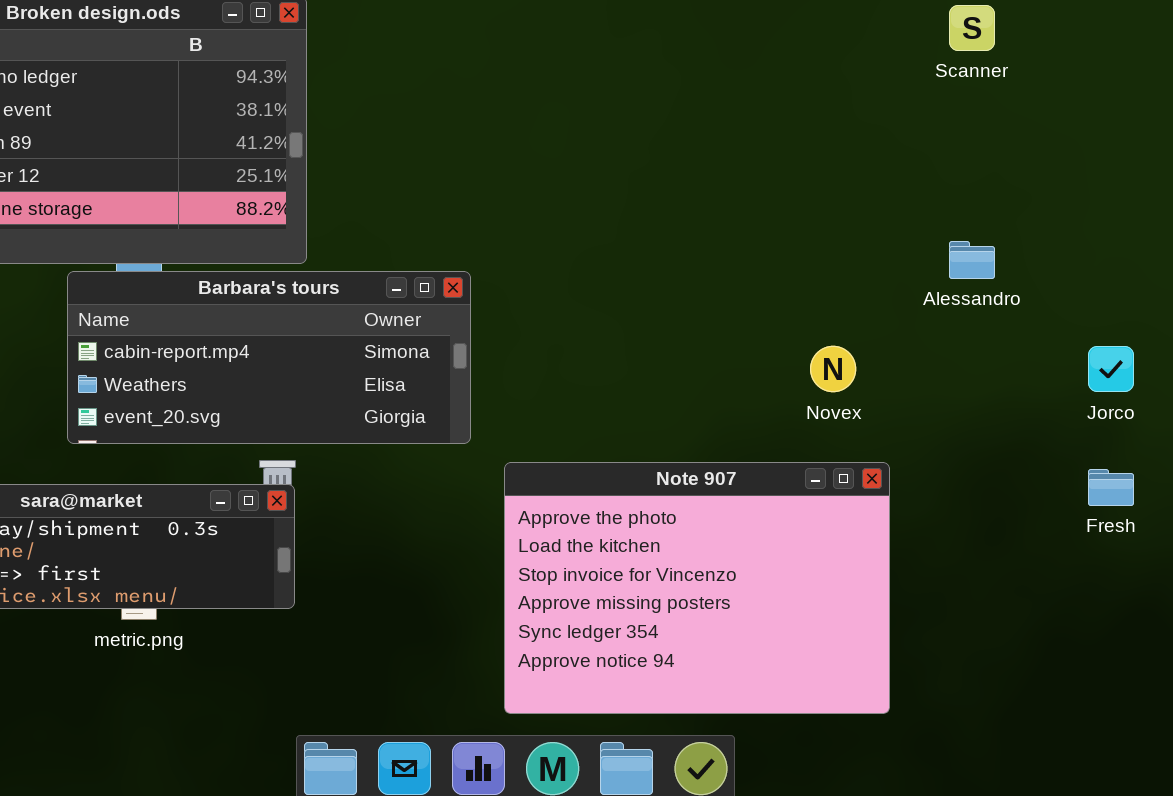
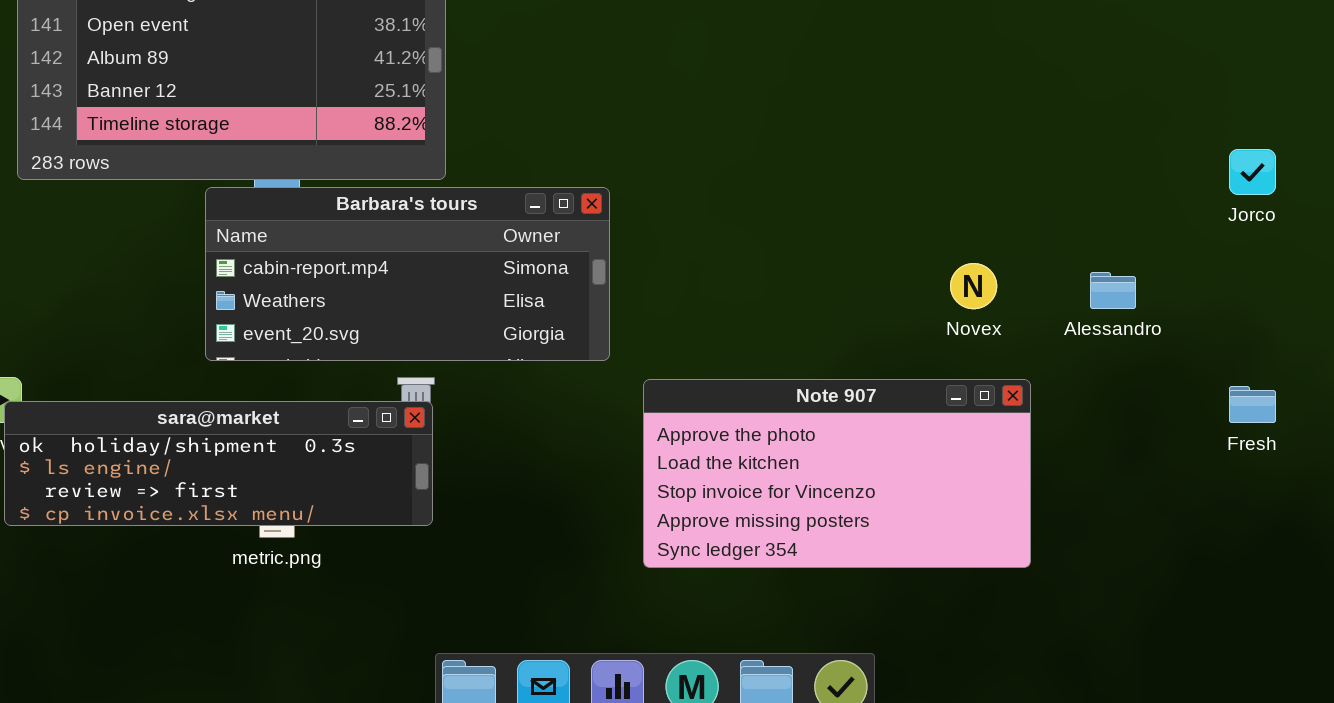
Alessandro: [949,241,995,279] -> [1090,272,1136,309], moved
Jorco: [1088,346,1134,392] -> [1229,149,1276,195], moved
Note 907: [504,462,890,714] -> [643,379,1031,568], resized

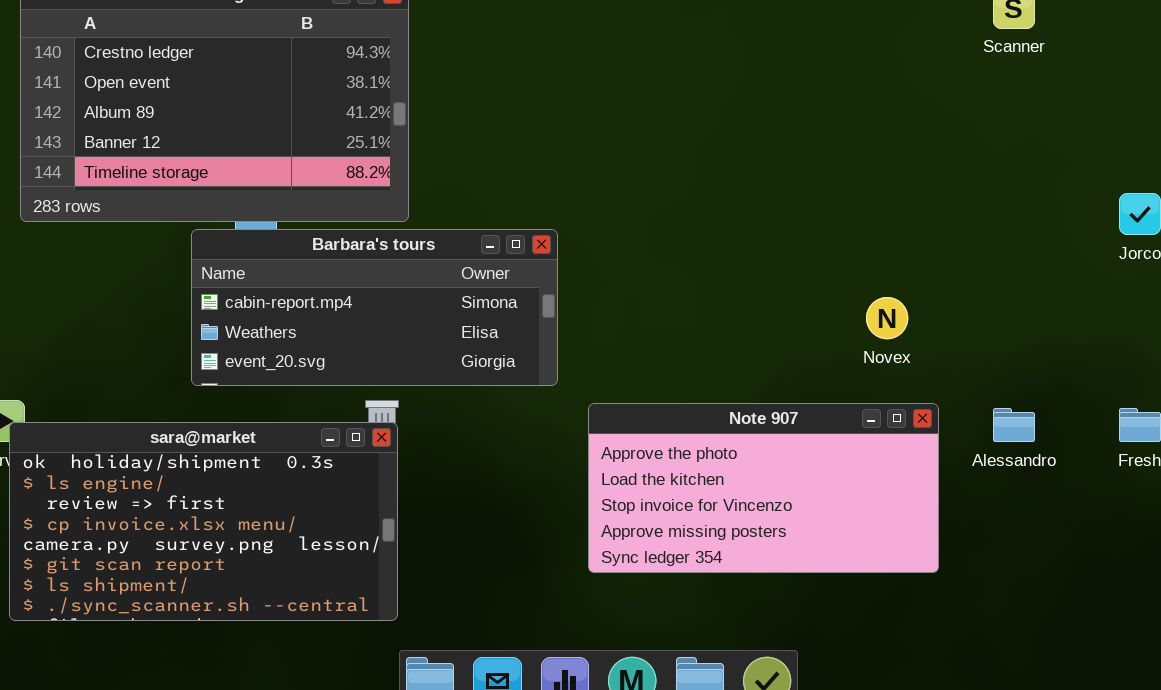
Alessandro: [1090,272,1136,309] -> [993,408,1035,442], moved
sara@market: [4,401,433,526] -> [9,422,398,621], resized

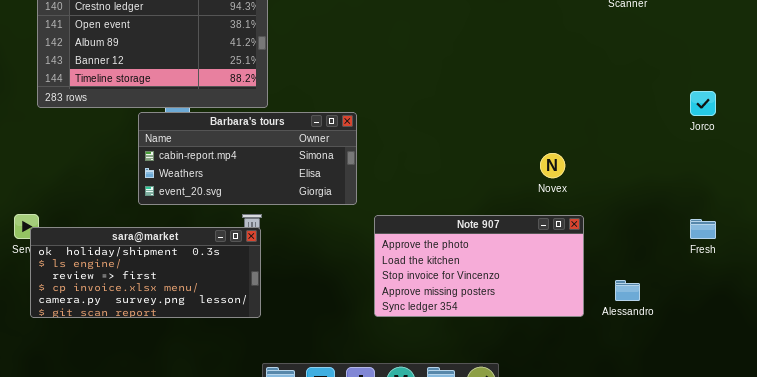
Alessandro: [993,408,1035,442] -> [615,280,640,301], moved
sara@market: [9,422,398,621] -> [30,227,261,318], resized

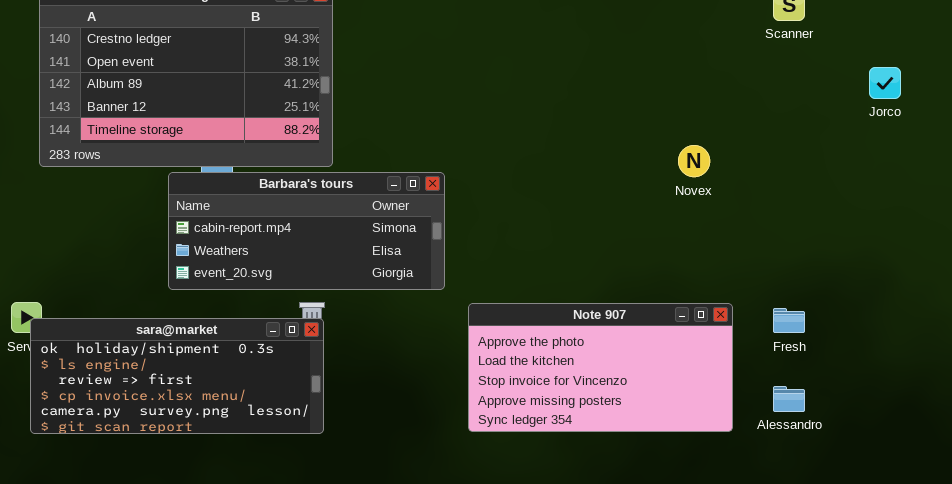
Jorco: [690,91,716,116] -> [869,67,901,99], moved
Novex: [540,153,565,178] -> [678,145,710,177], moved
Fresh: [690,219,716,239] -> [773,308,805,333], moved

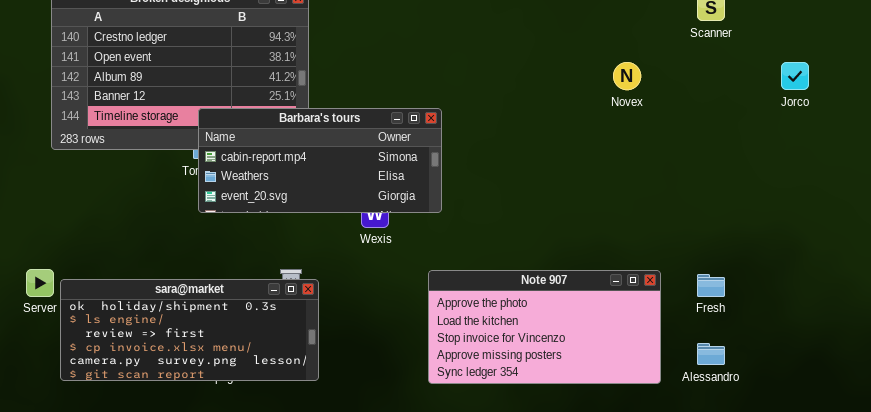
Novex: [678,145,710,177] -> [613,62,641,90], moved
Barbara's tours: [168,172,445,290] -> [198,108,442,213], moved
sara@market: [30,318,324,434] -> [60,279,319,381], moved

